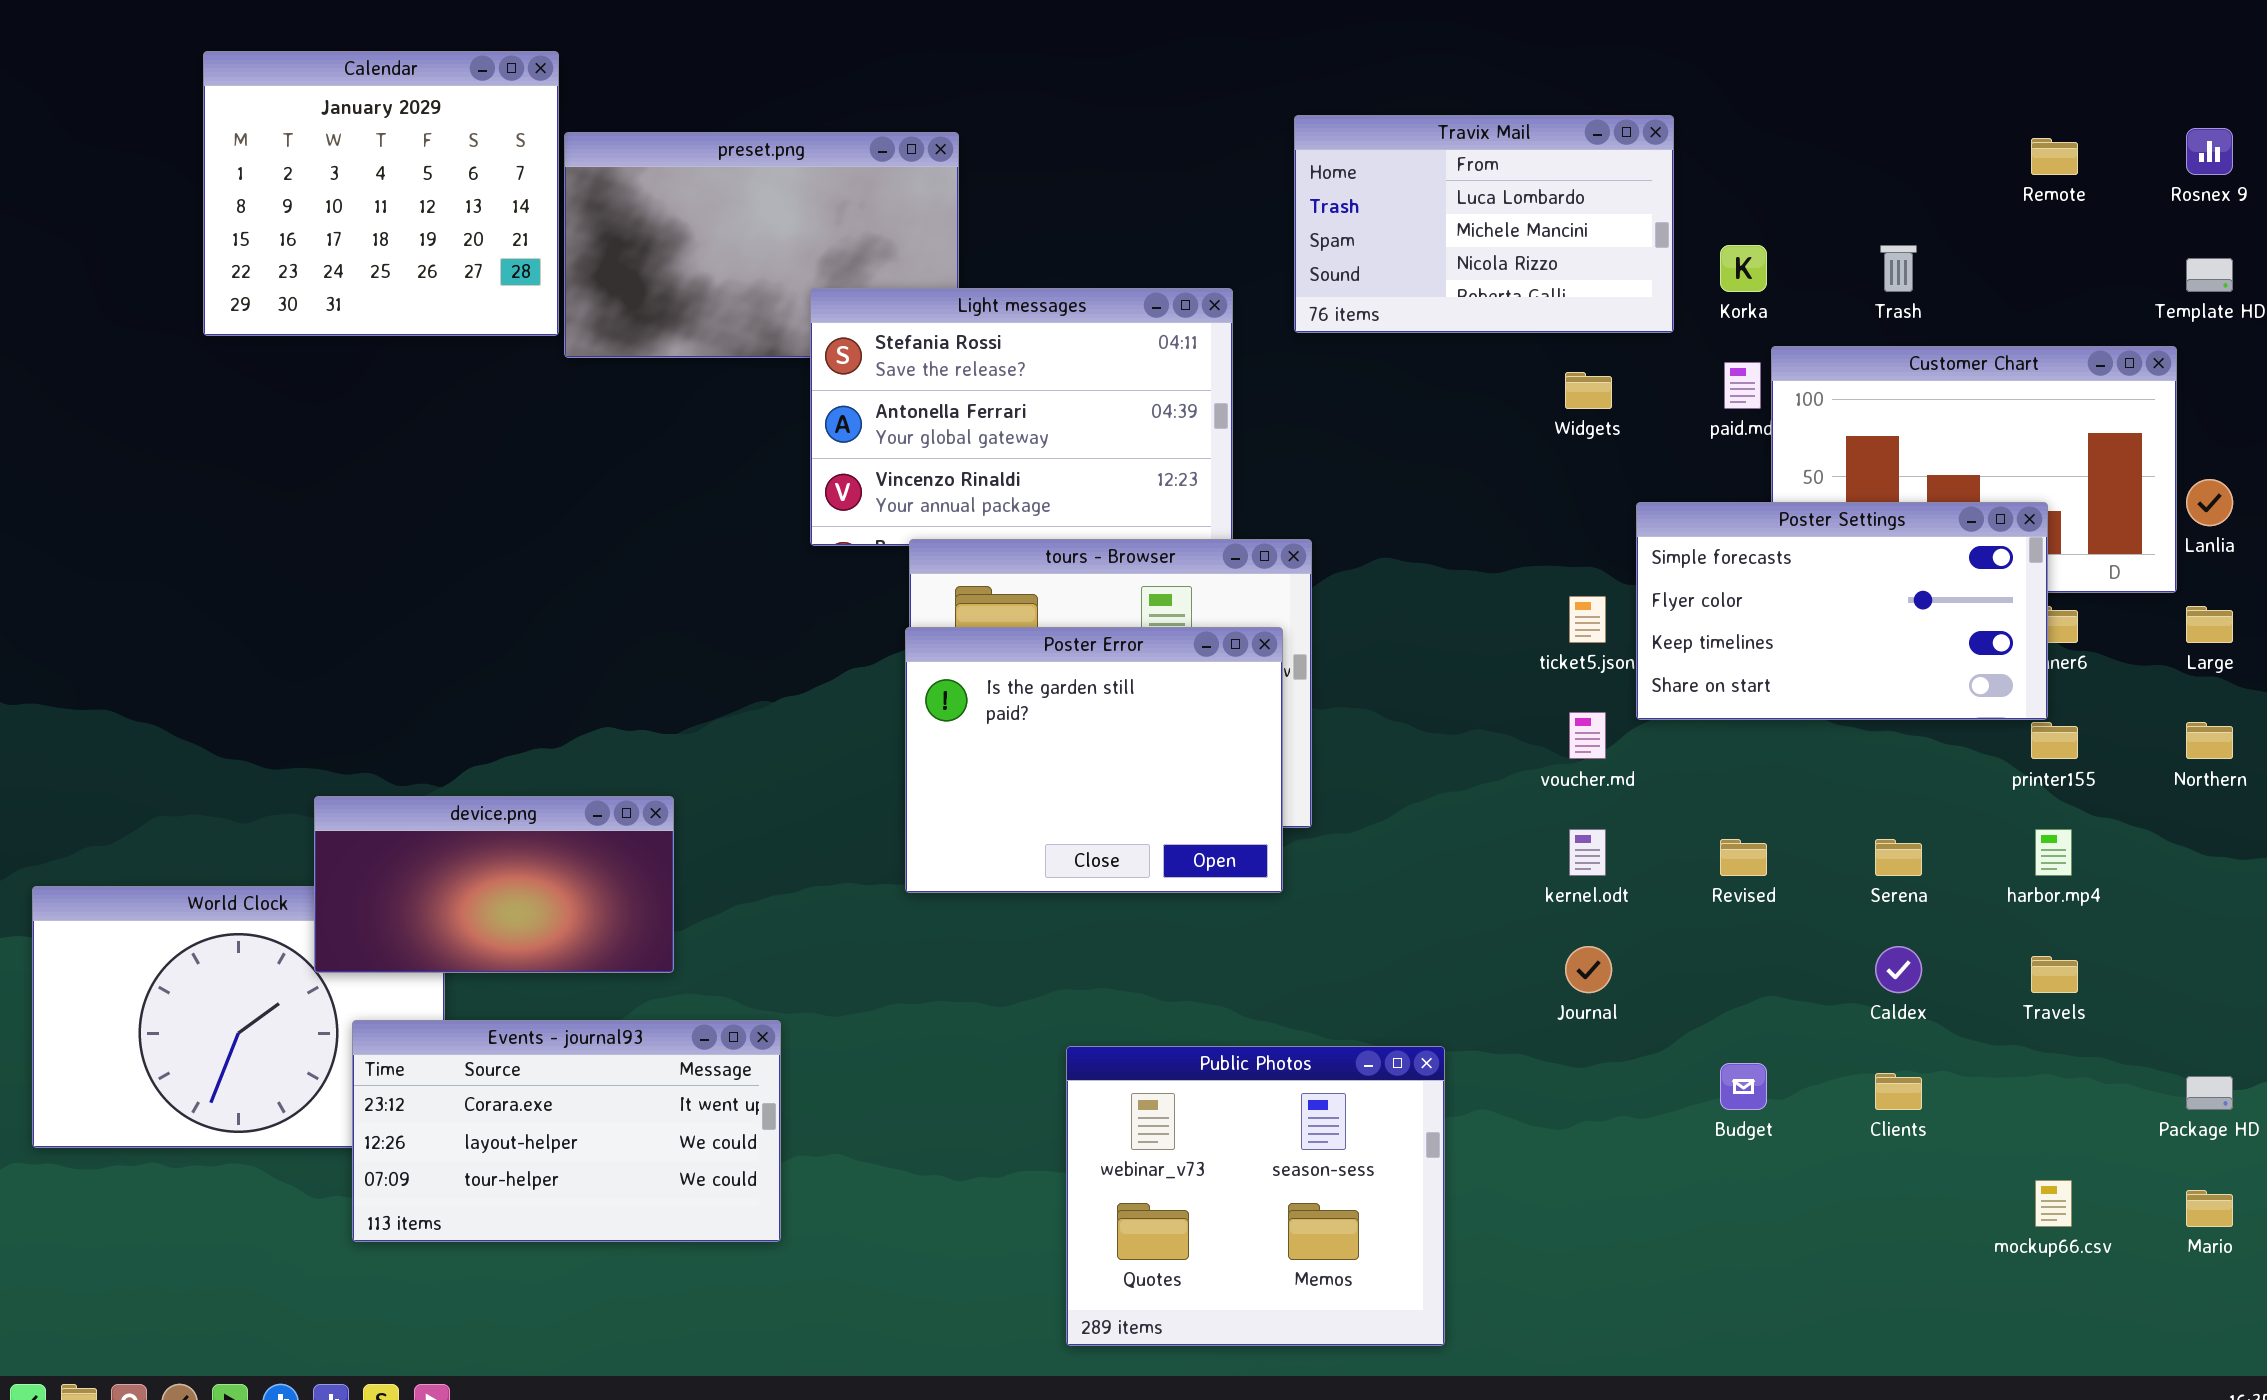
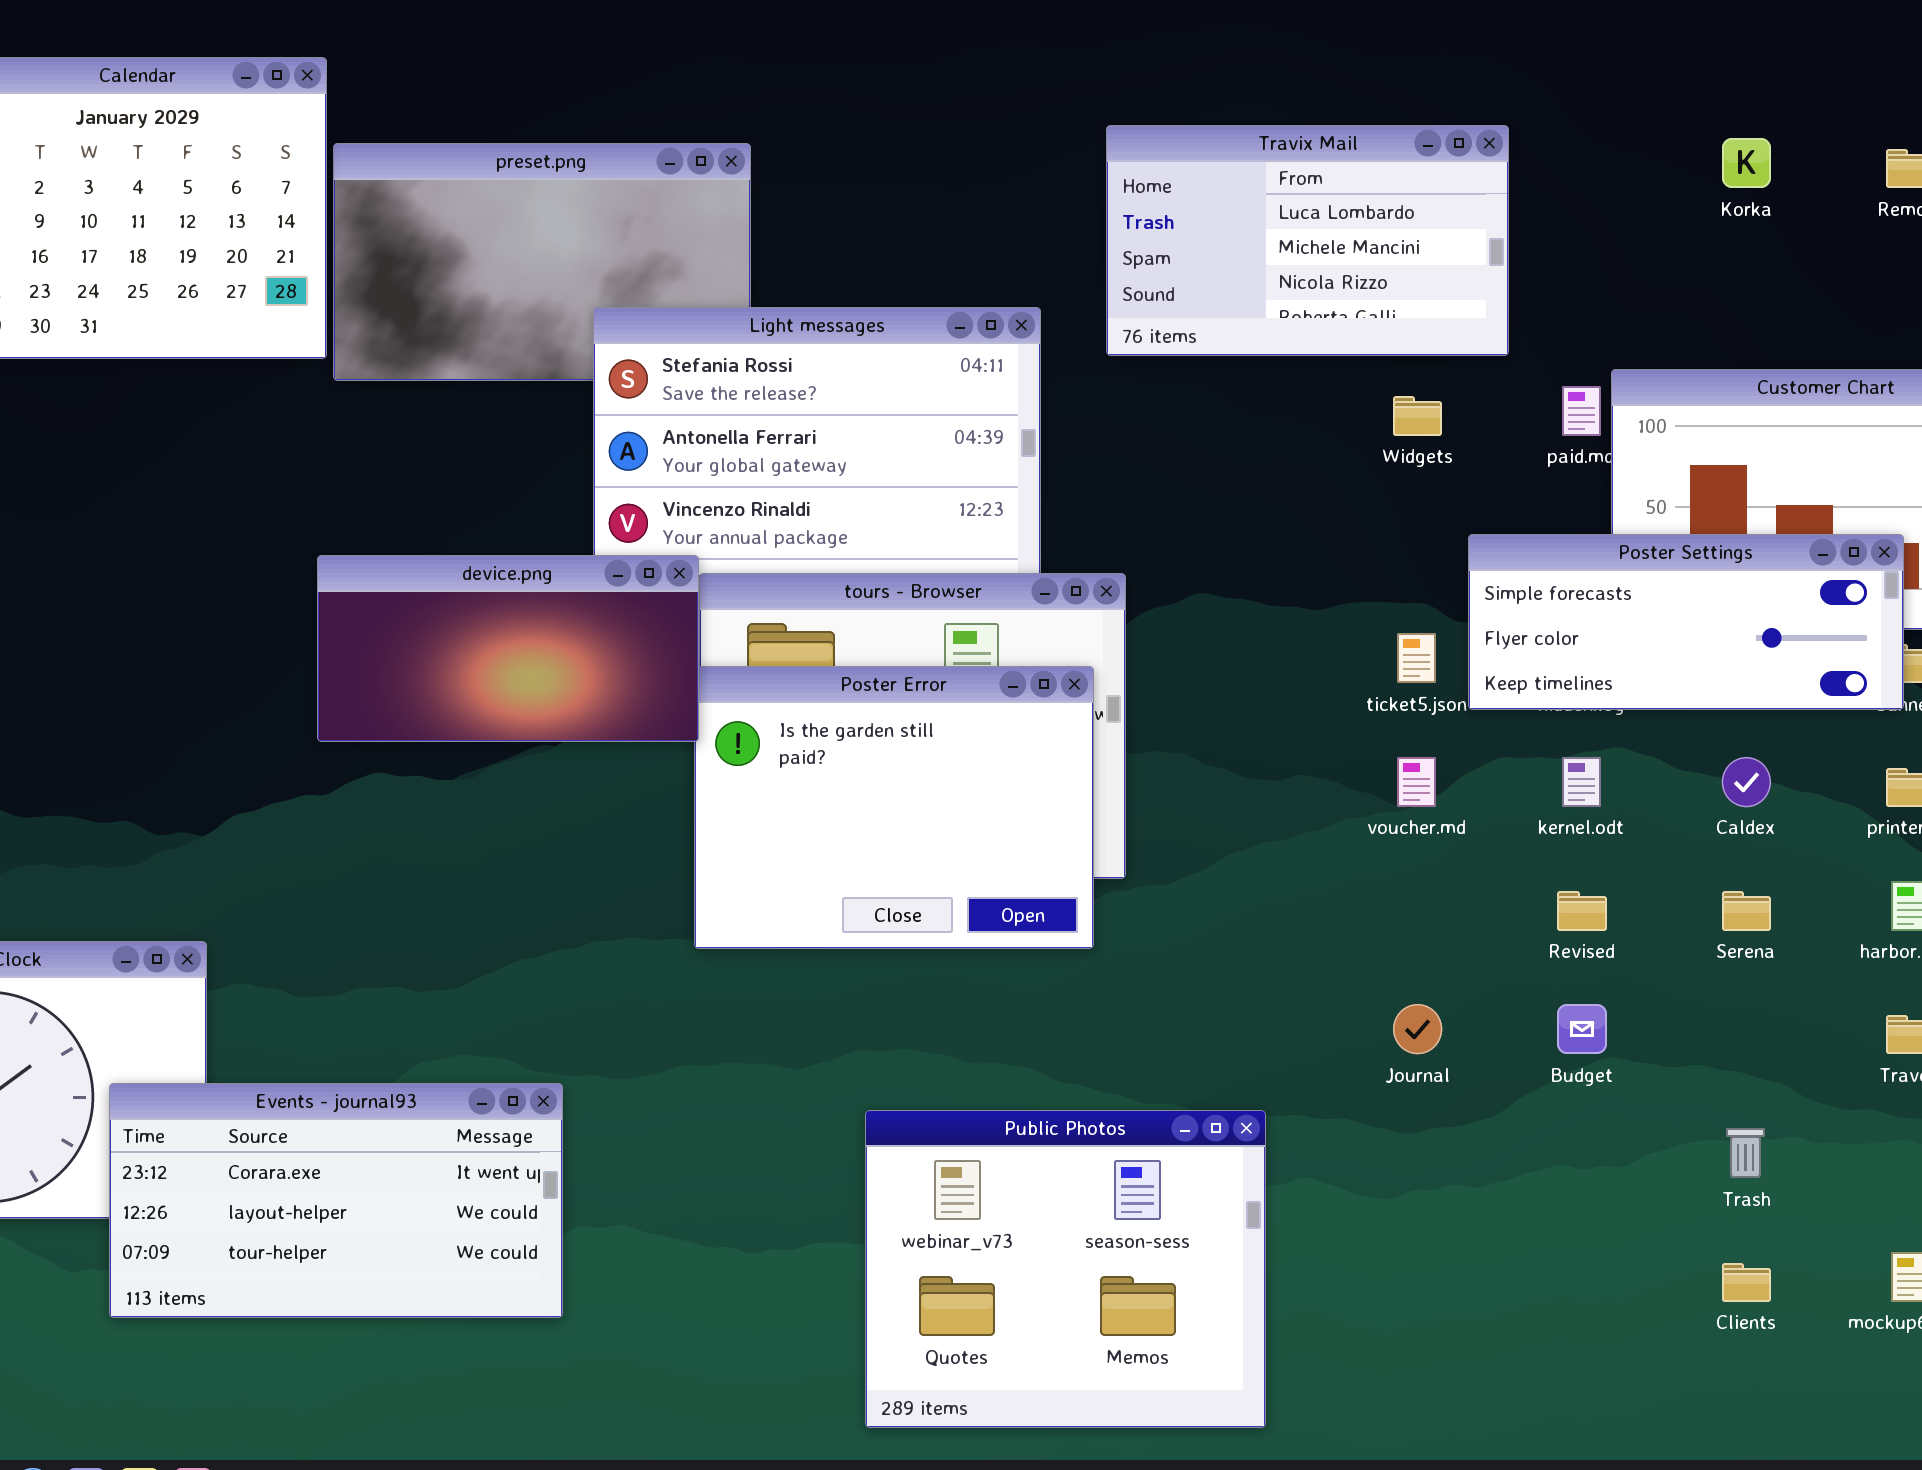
Korka: [1720,245,1767,292] -> [1722,138,1771,188], moved
Trash: [1880,245,1917,292] -> [1726,1128,1765,1178], moved
Poster Settings: [1636,502,2048,720] -> [1468,534,1904,710], resized
device.png: [314,796,674,973] -> [317,555,699,742], moved
kernel.odt: [1569,829,1606,876] -> [1562,757,1601,807], moved
Caldex: [1875,946,1922,993] -> [1722,757,1771,807], moved
Budget: [1720,1063,1767,1110] -> [1557,1004,1607,1054], moved
Clients: [1875,1073,1922,1110] -> [1722,1263,1771,1302], moved

